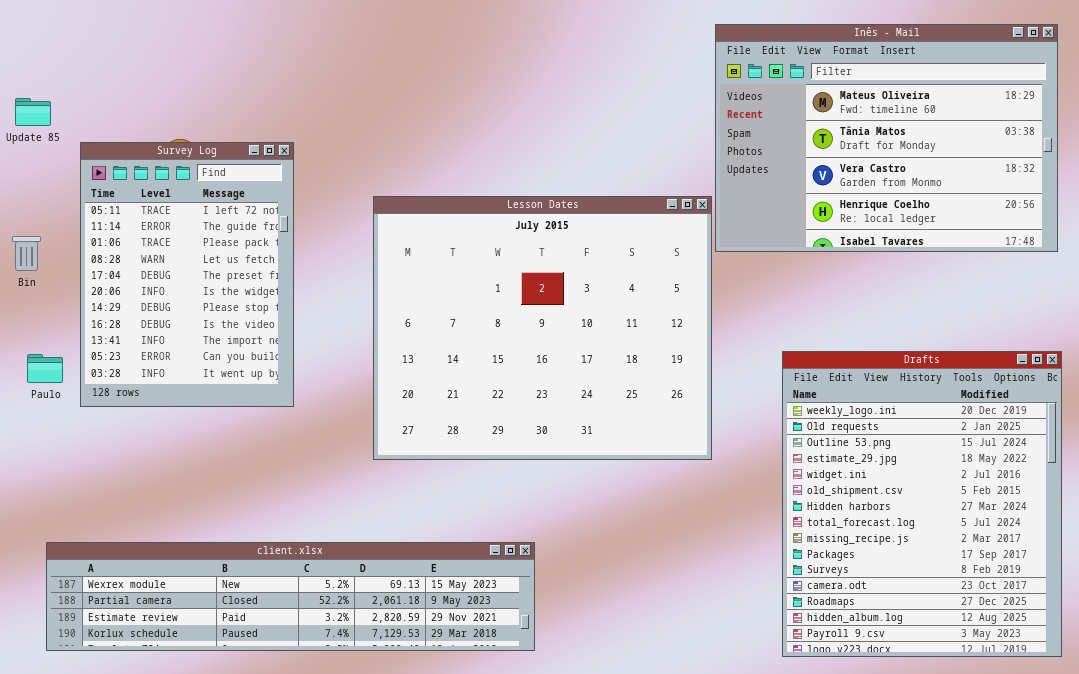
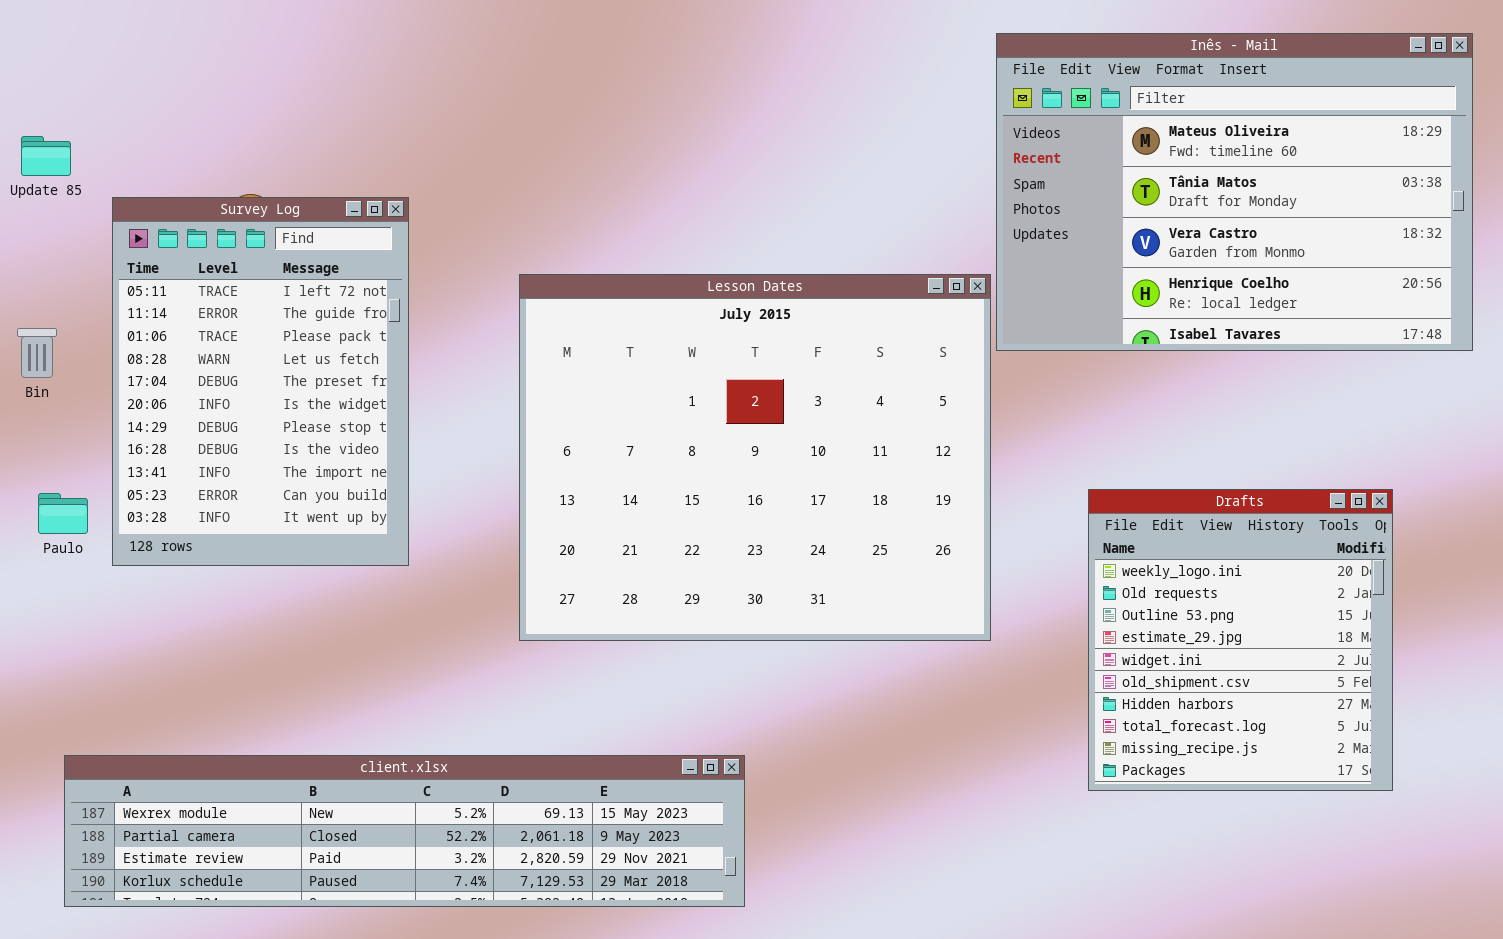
Drafts: [782,351,1062,657] -> [1088,489,1393,791], resized

